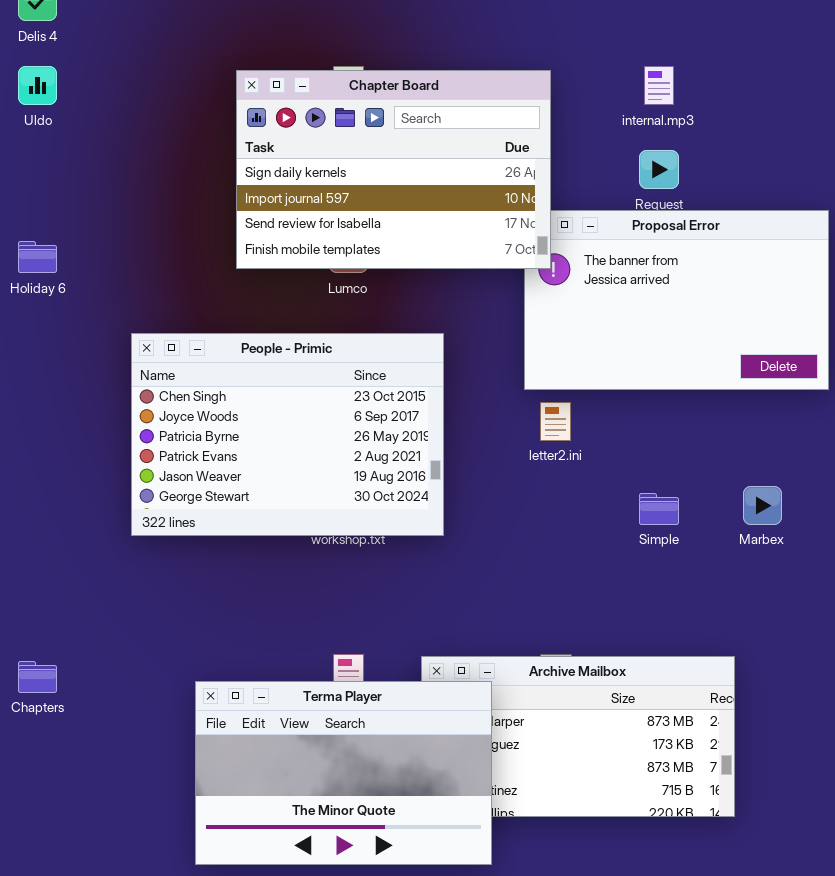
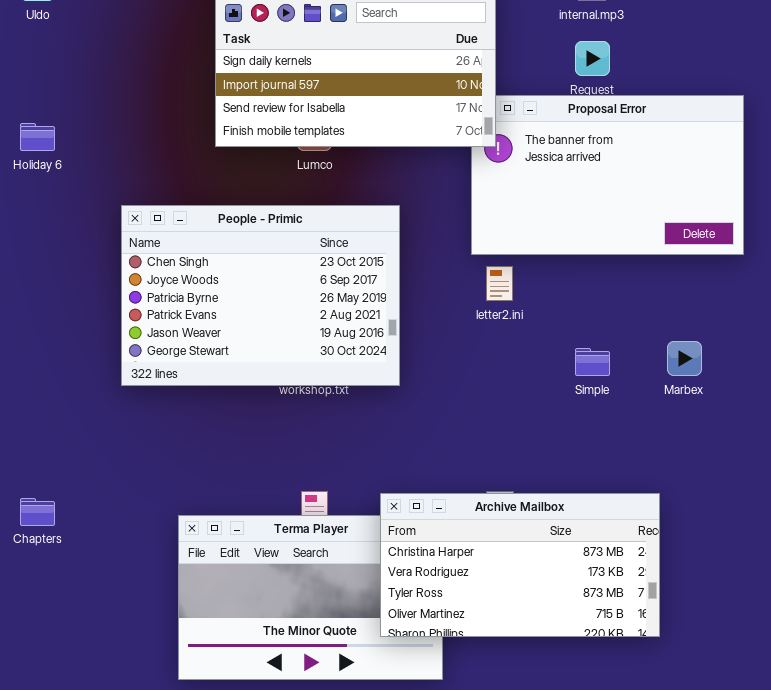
Archive Mailbox: [421,656,735,817] -> [380,493,660,637], raised

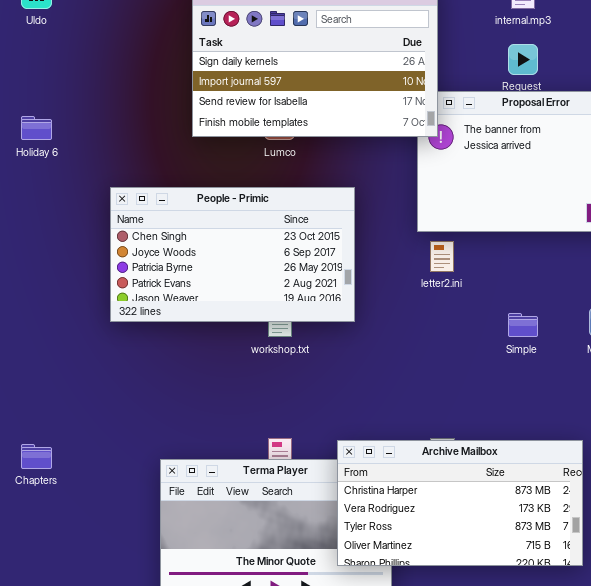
People - Primic: [121,205,400,386] -> [110,187,355,322], resized

